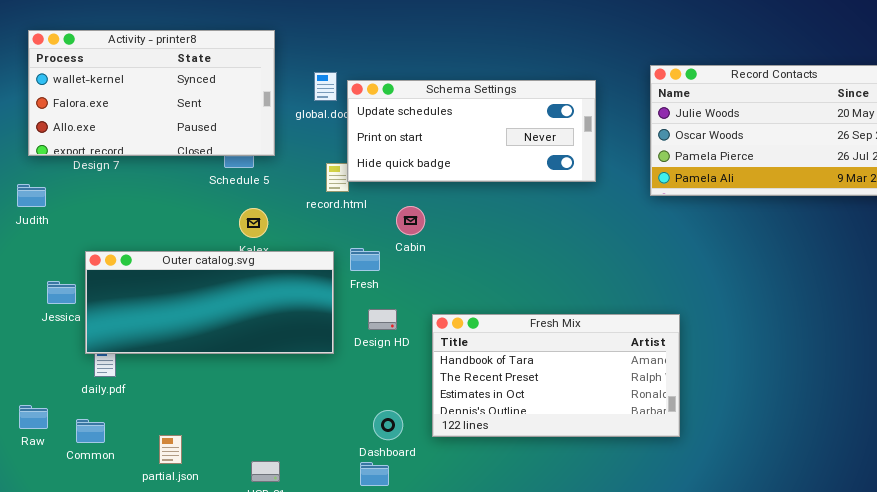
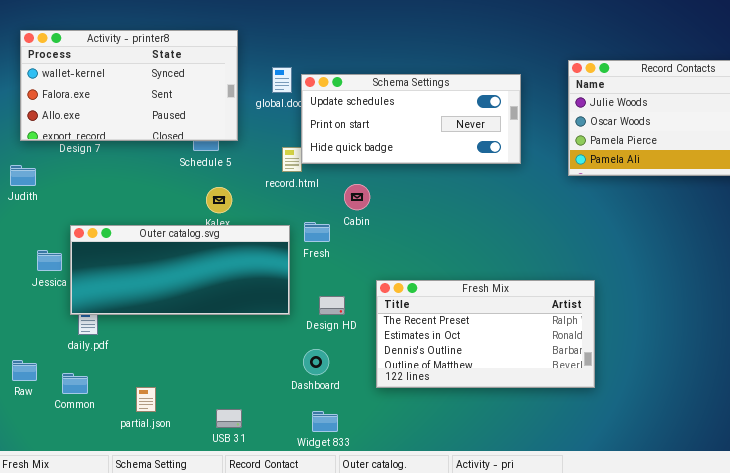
Design HD: [368,309,397,330] -> [319,296,345,315], moved
Fresh Mix: [432,314,680,437] -> [376,280,595,388], scrolled down 1 row
Dashboard: [373,410,403,440] -> [303,349,329,375], moved

